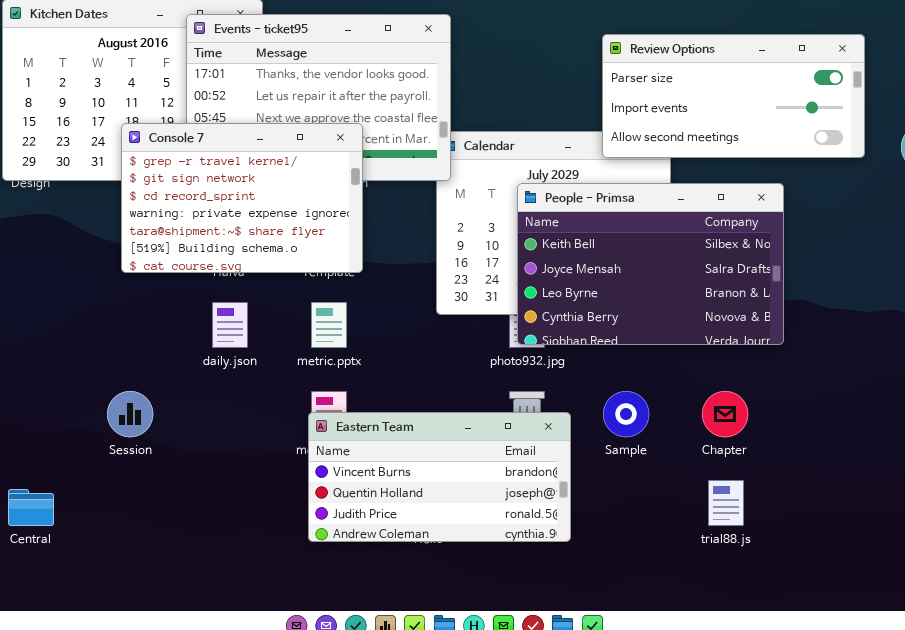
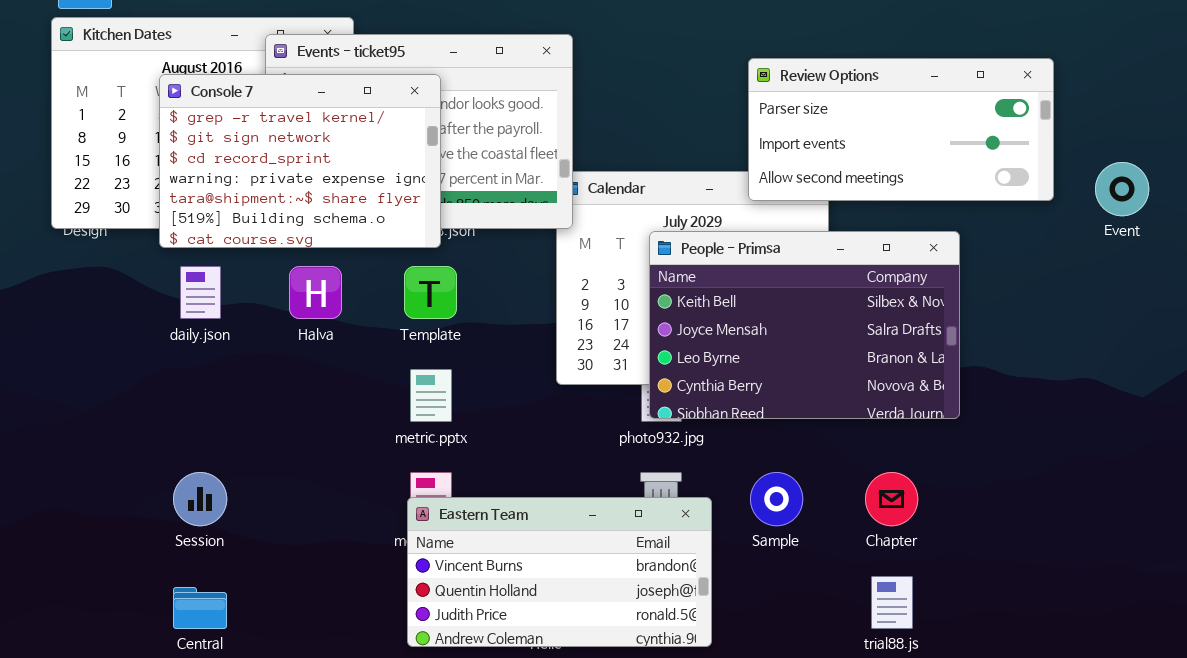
Console 7: [121,123,363,273] -> [159,74,441,248], moved
daily.json: [212,302,248,348] -> [180,266,221,319], moved
Central: [8,489,54,526] -> [173,587,227,629], moved

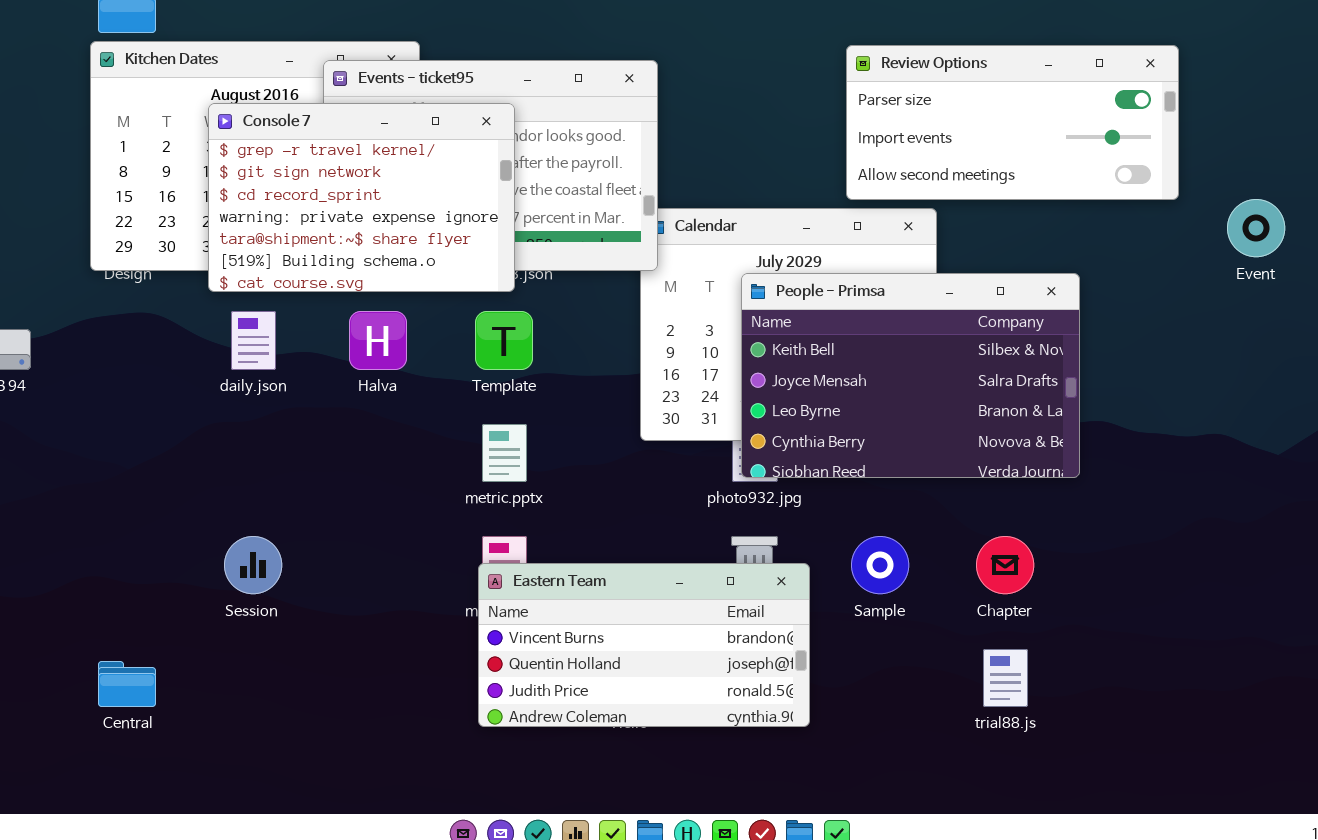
Review Options: [748,58,1054,201] -> [846,45,1179,200], moved
Central: [173,587,227,629] -> [98,661,156,707], moved

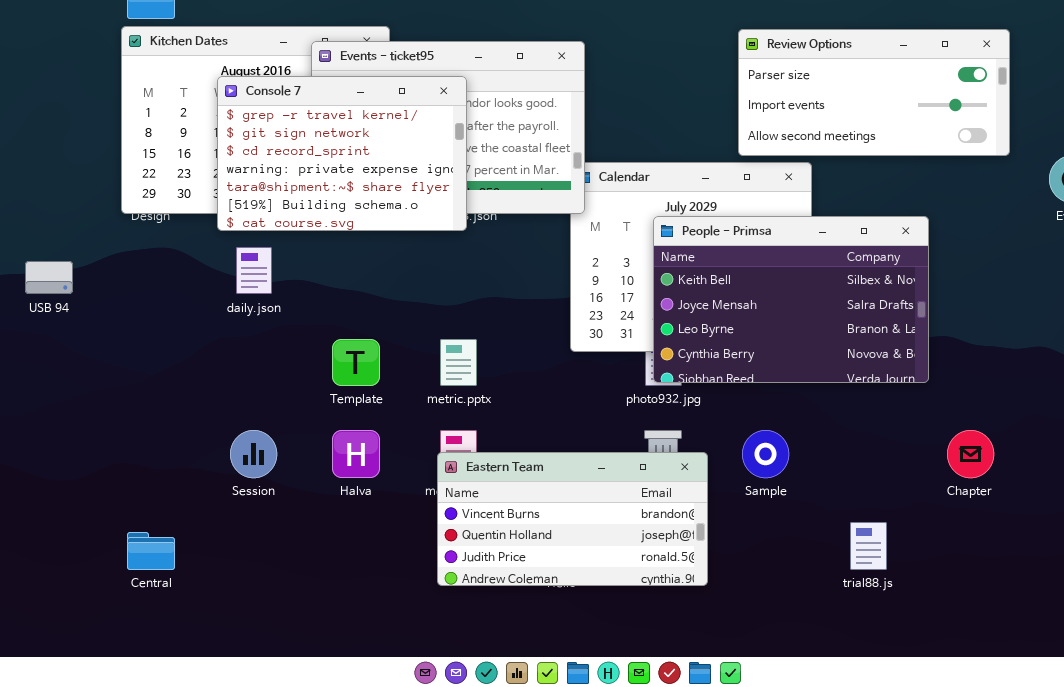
Halva: [349,311,407,370] -> [332,430,380,478], moved
Template: [475,311,533,370] -> [332,339,380,386], moved
Chapter: [976,536,1034,594] -> [947,430,994,478], moved

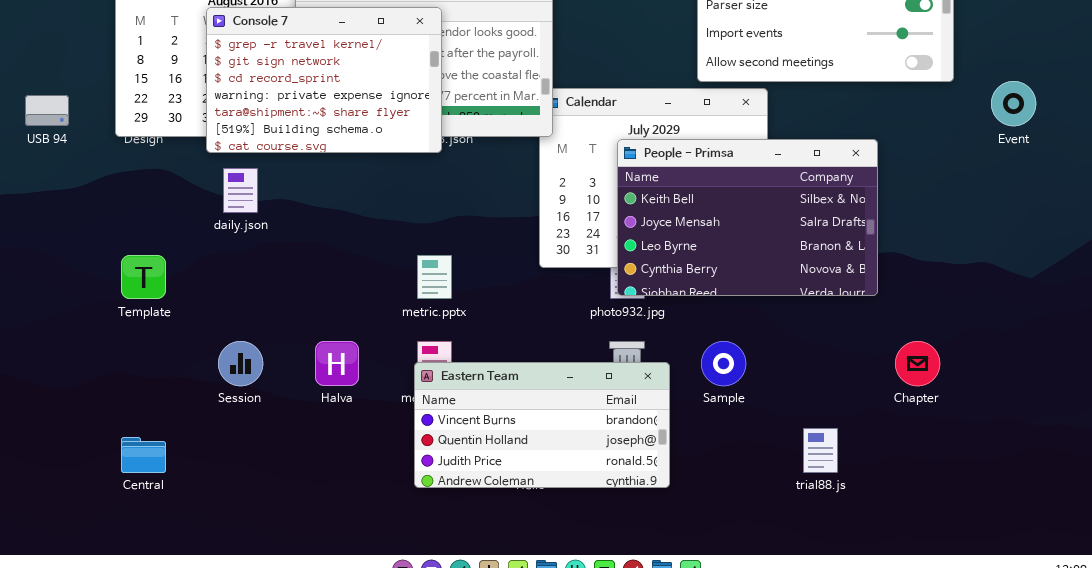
USB 94: [25,261,73,294] -> [25,95,69,126], moved
Template: [332,339,380,386] -> [121,255,166,299], moved

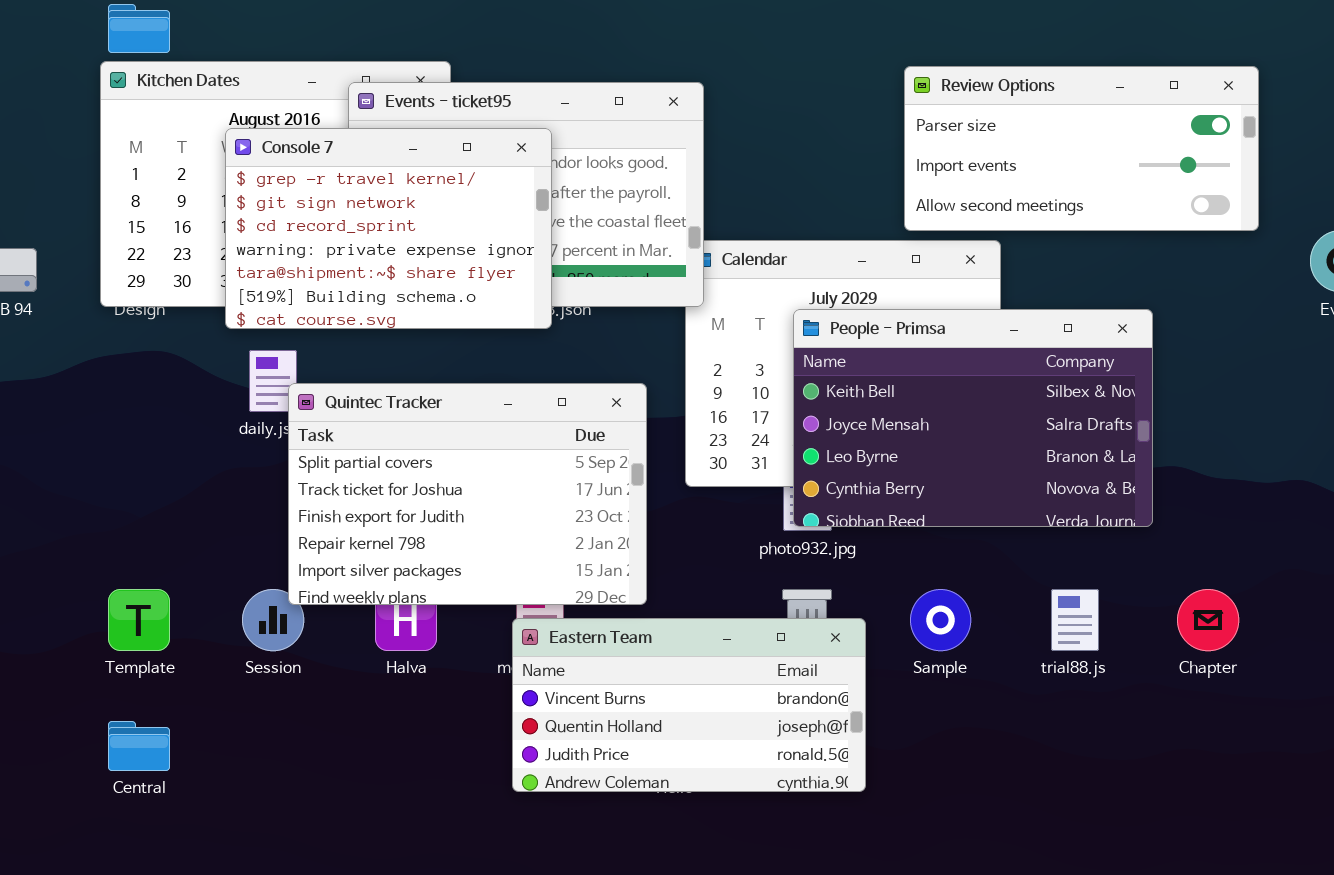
Quintec Tracker: none -> [288,383,647,605], opened
Template: [121,255,166,299] -> [108,589,170,651], moved
trial88.js: [803,428,838,473] -> [1051,589,1099,651], moved

